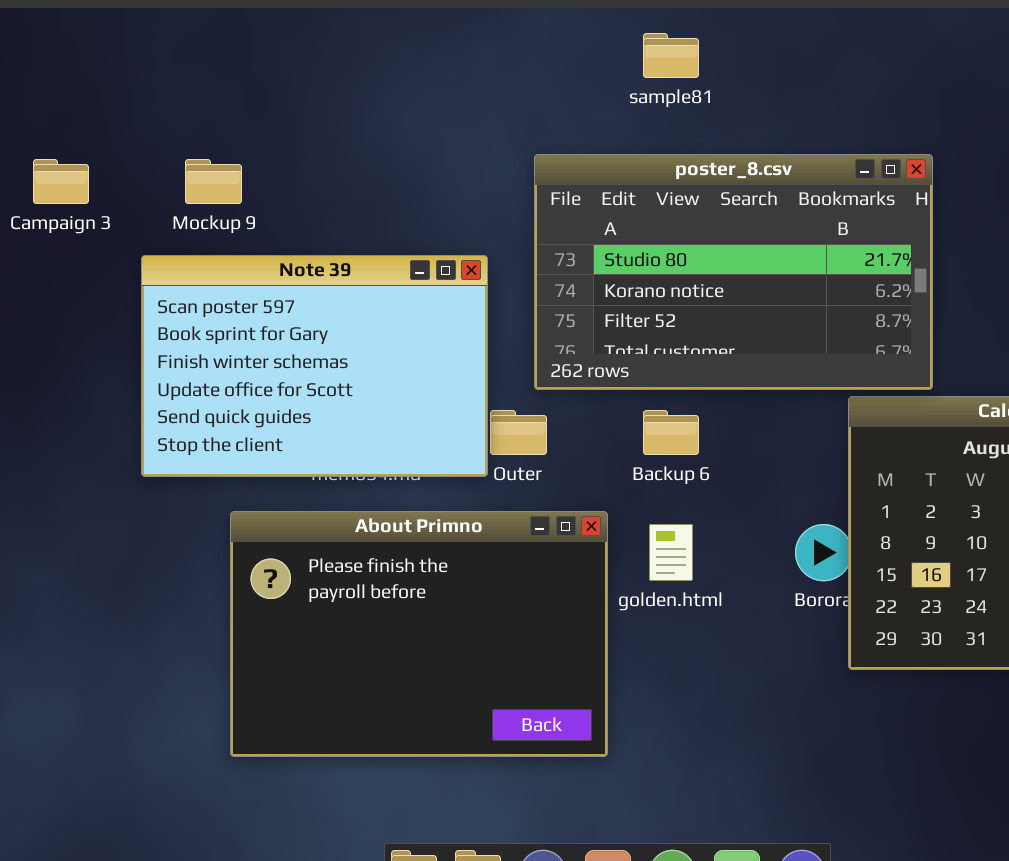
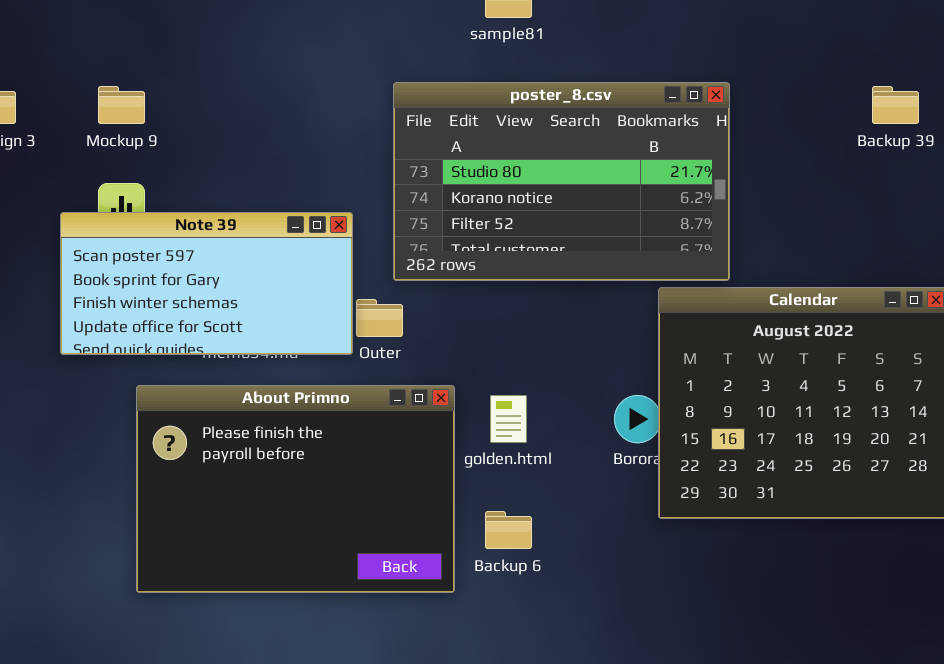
Note 39: [141,255,488,477] -> [60,212,353,355], resized
Backup 6: [643,410,699,455] -> [485,511,532,549], moved

